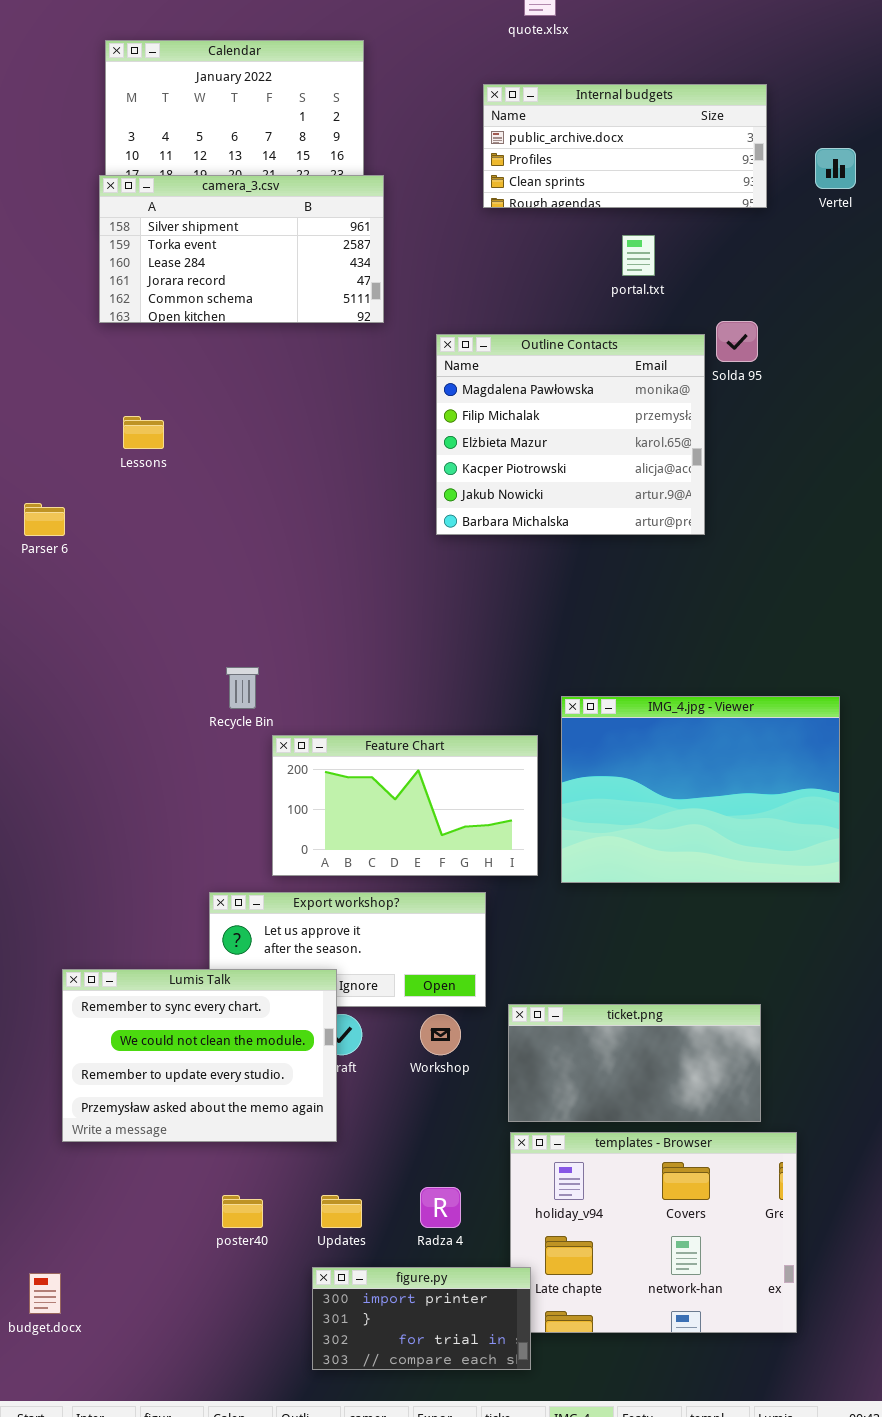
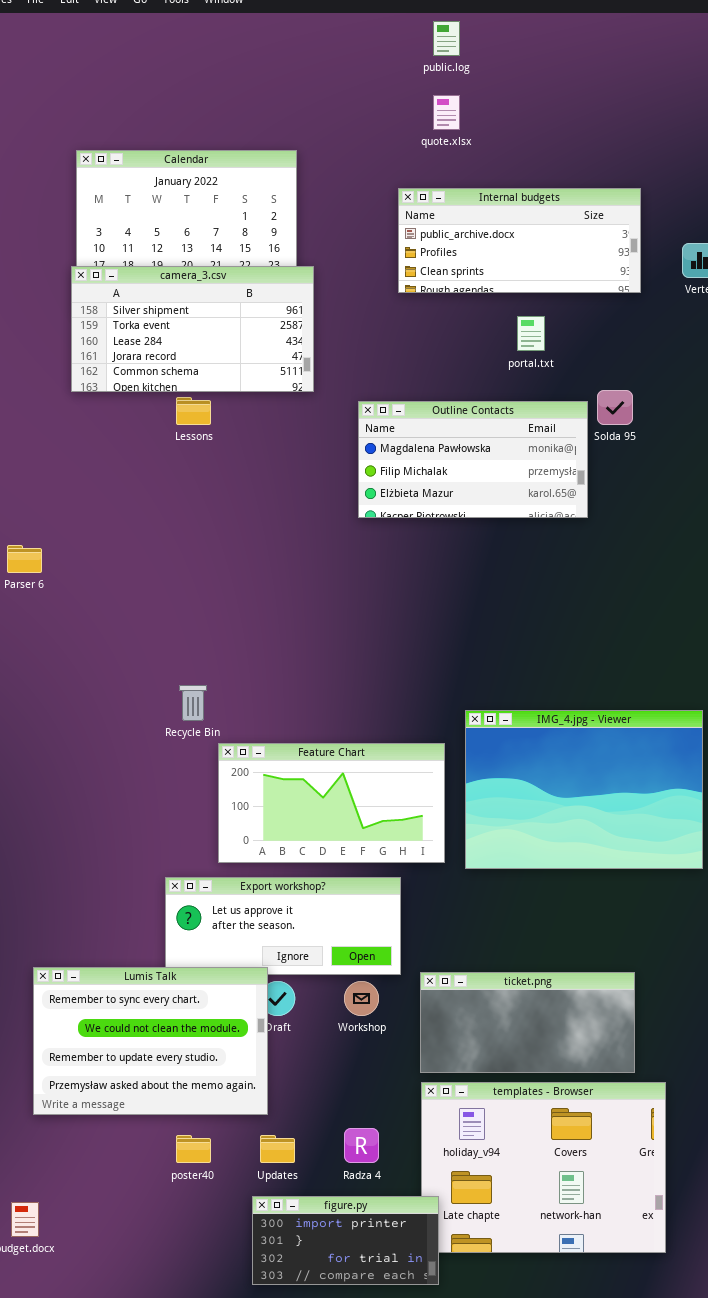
Outline Contacts: [436,334,705,535] -> [358,401,588,518], resized
Lessons: [123,416,164,449] -> [176,397,211,425], moved
Lumis Talk: [62,969,337,1142] -> [33,967,268,1115], moved

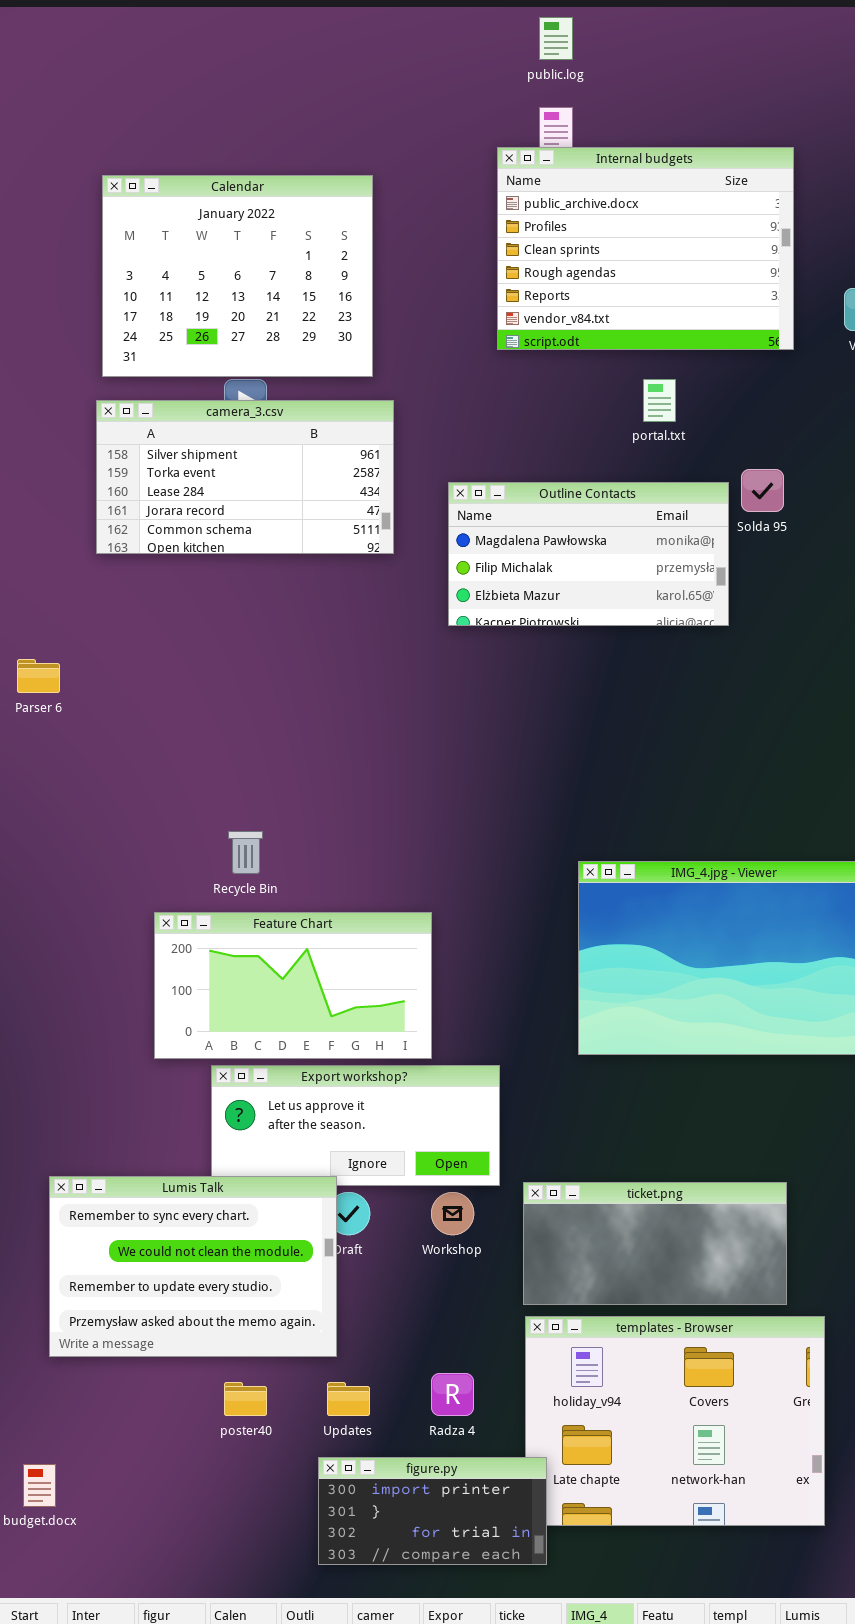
Internal budgets: [398,188,641,293] -> [497,147,794,350], resized
camera_3.csv: [71,266,314,392] -> [96,400,394,554], moved
Feature Chart: [218,743,445,863] -> [154,912,432,1059], moved

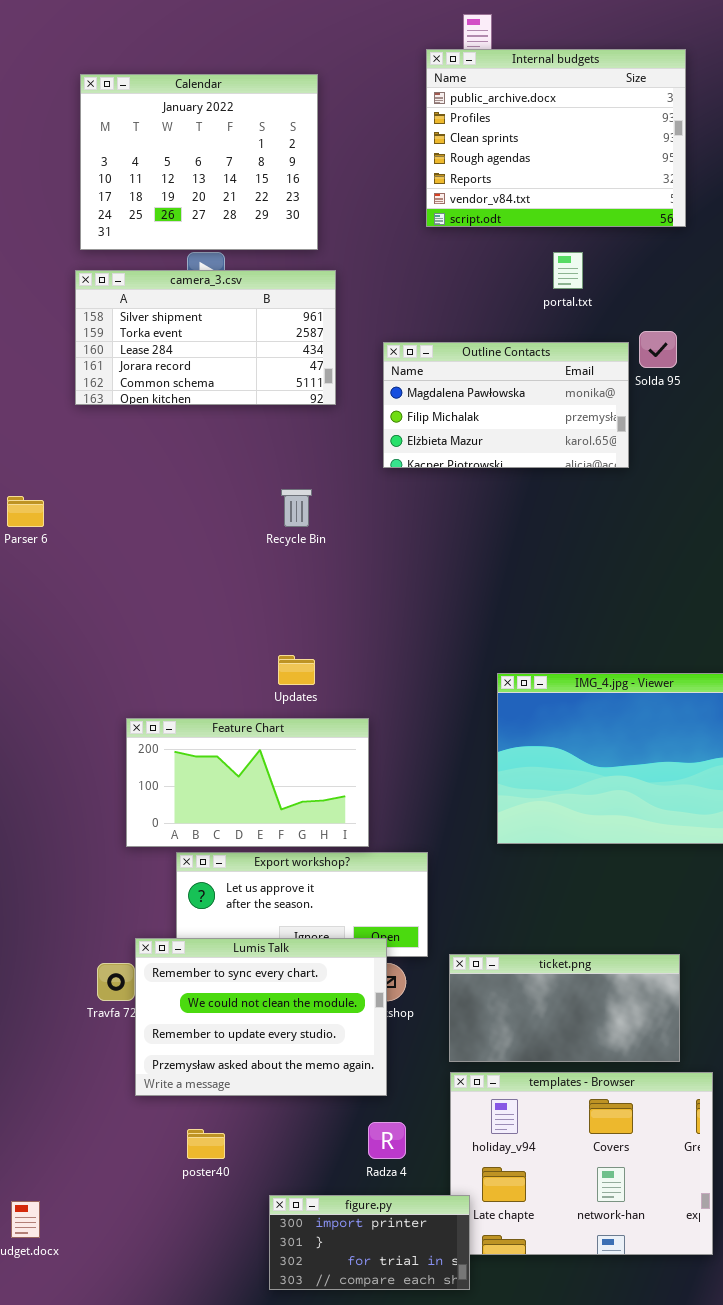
Recycle Bin: [228,831,263,874] -> [281,489,312,527], moved
Lumis Talk: [49,1176,337,1357] -> [135,938,387,1096], moved
Updates: [327,1382,370,1416] -> [278,655,315,685], moved

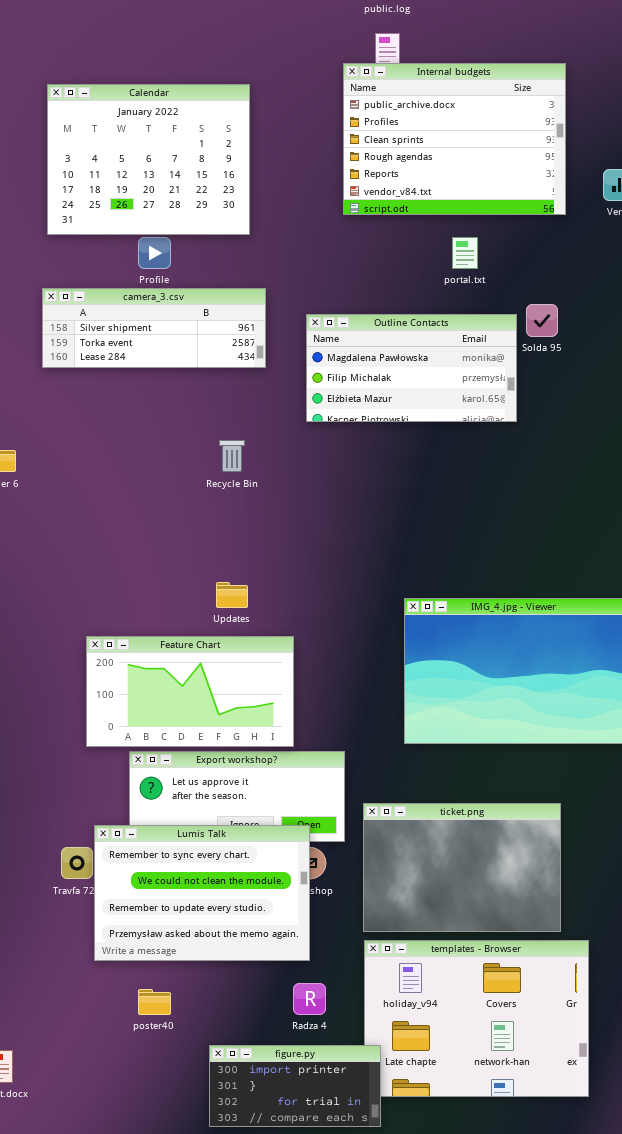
camera_3.csv: [75,270,336,405] -> [42,288,266,368], resized
ticket.png: [449,954,680,1062] -> [363,803,561,932], resized

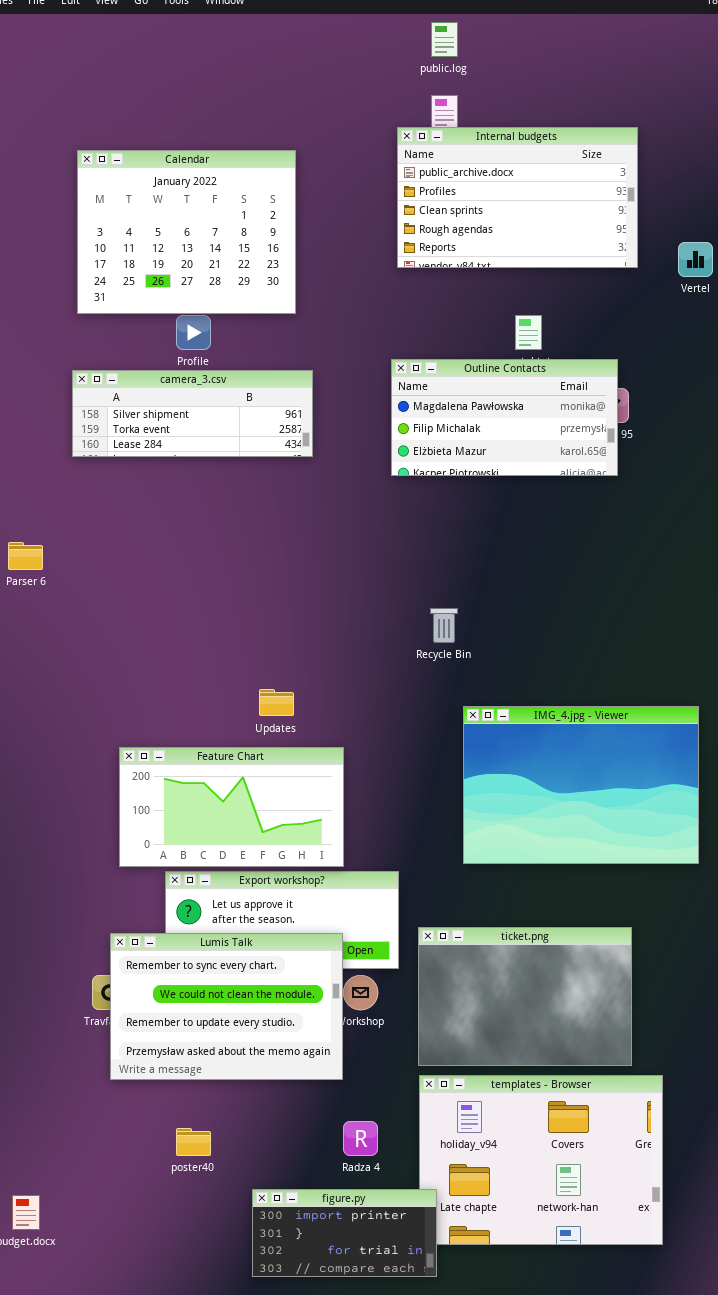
Internal budgets: [343,63,566,215] -> [397,127,638,268], resized
Outline Contacts: [306,314,517,422] -> [391,359,618,476], moved
Recycle Bin: [219,440,245,472] -> [430,608,458,643], moved
Lumis Talk: [94,825,310,961] -> [110,933,343,1080], moved

